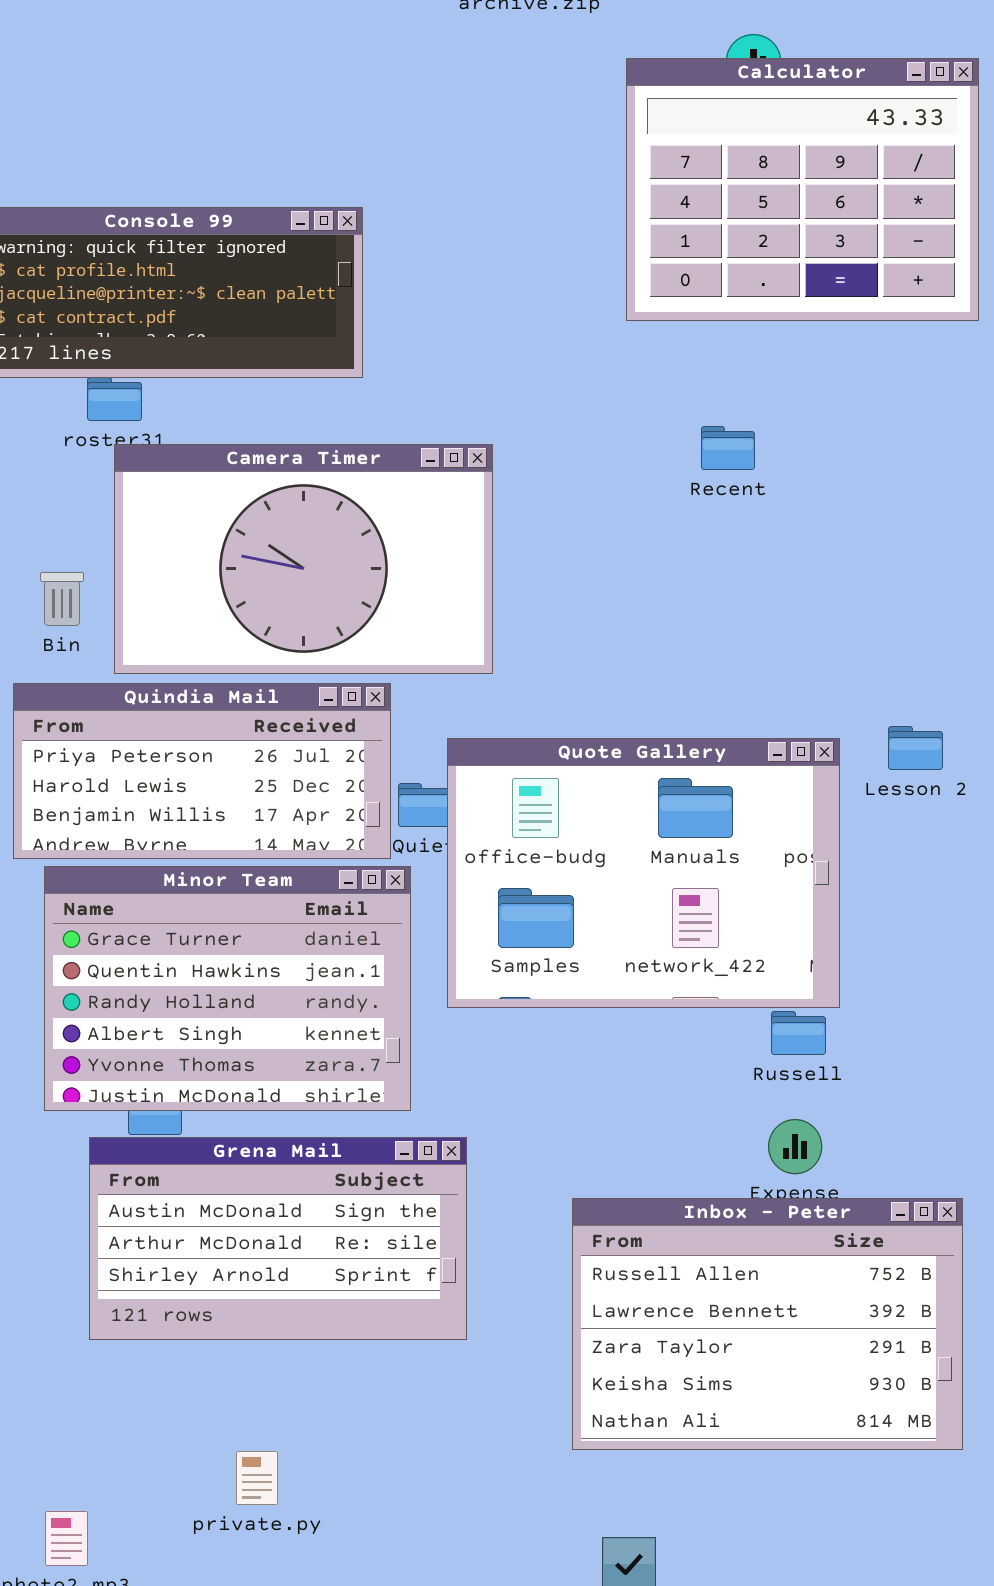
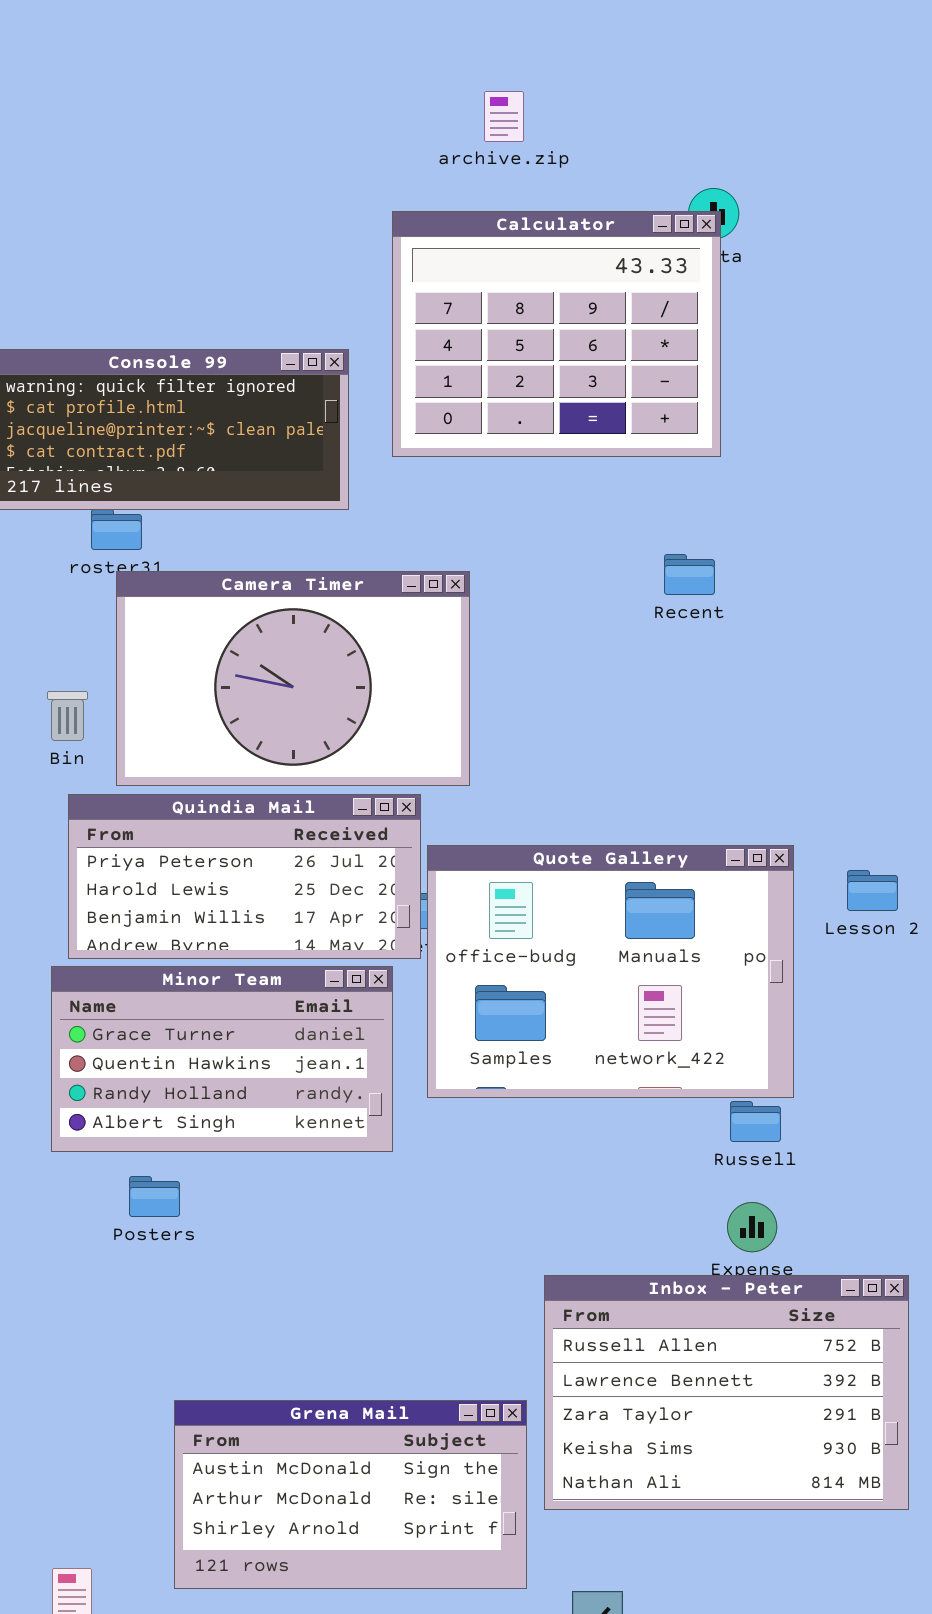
Calculator: [626,58,979,321] -> [392,211,721,457], moved
Quindia Mail: [13,683,391,859] -> [68,794,421,959], moved
Lesson 2: [888,726,943,770] -> [847,870,898,911], moved
Minor Team: [44,866,411,1111] -> [51,966,393,1152], resized
Grena Mail: [89,1137,467,1340] -> [174,1400,527,1589], moved

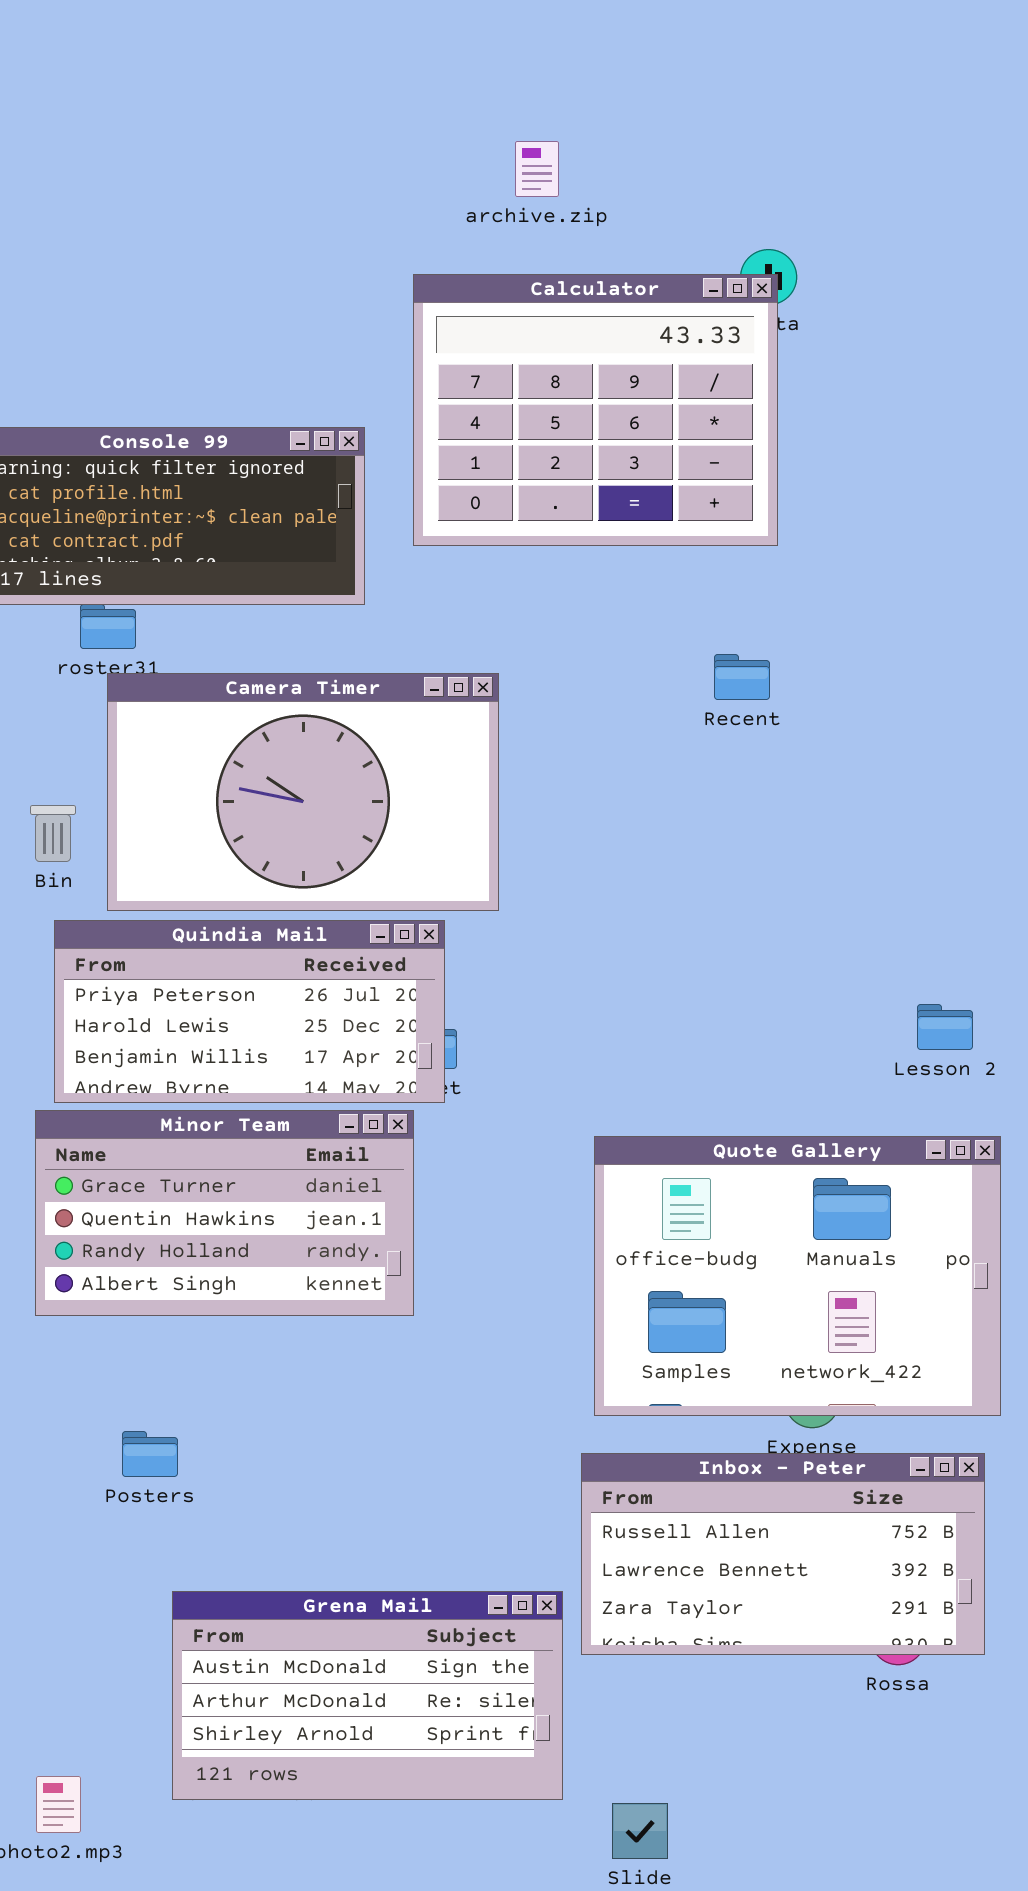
Quote Gallery: [427,845,794,1098] -> [594,1136,1001,1416], moved
Posters: [129,1176,180,1217] -> [122,1431,178,1477], moved
Inbox - Peter: [544,1275,909,1510] -> [581,1453,985,1655], resized

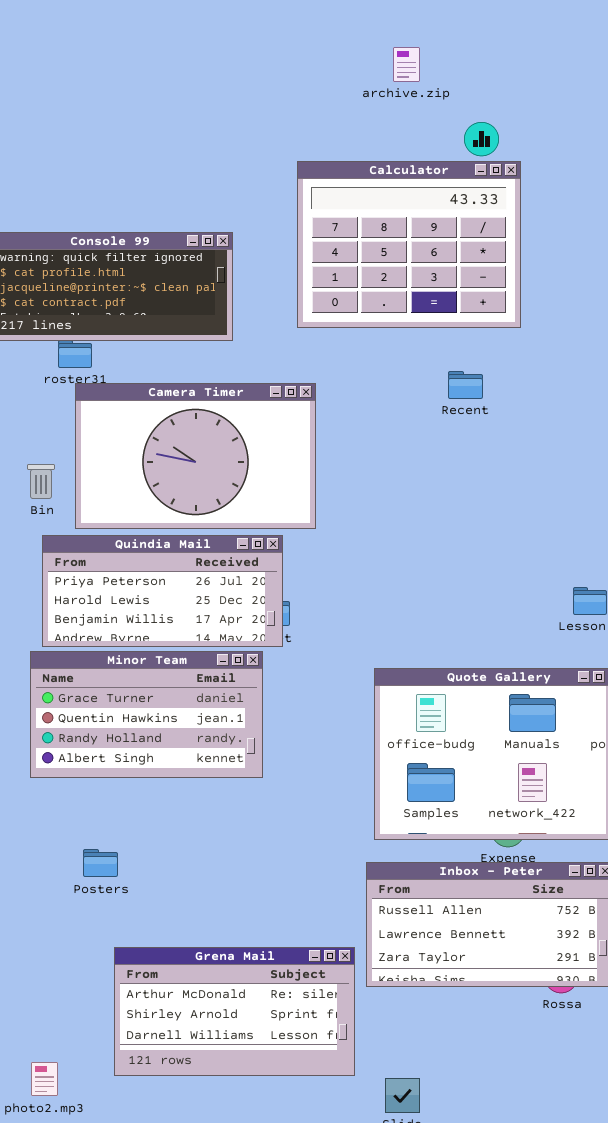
archive.zip: [515,141,559,197] -> [393,47,420,82], moved
Calculator: [413,274,778,546] -> [297,161,521,328], moved
Grena Mail: [172,1591,563,1800] -> [114,947,355,1076], scrolled down 1 row

